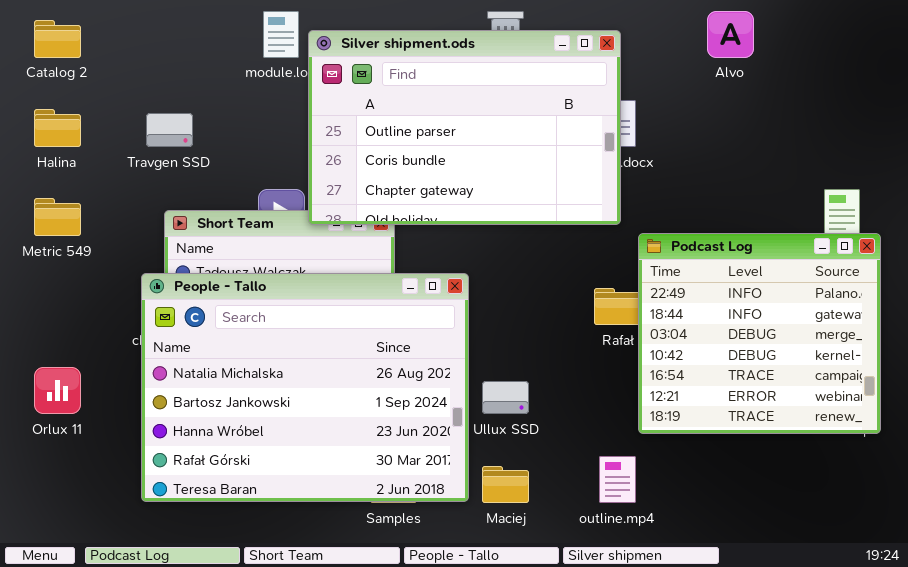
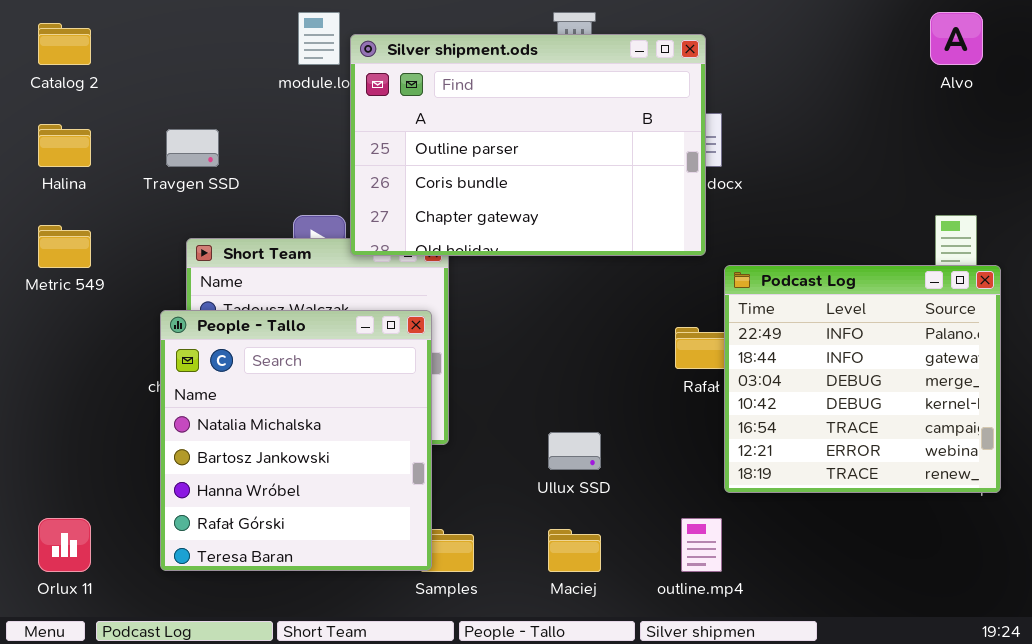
Alvo: [707,11,754,58] -> [930,12,983,65], moved
People - Tallo: [141,273,469,502] -> [160,310,432,571], resized
Orlux 11: [34,367,81,414] -> [38,518,91,572], moved

